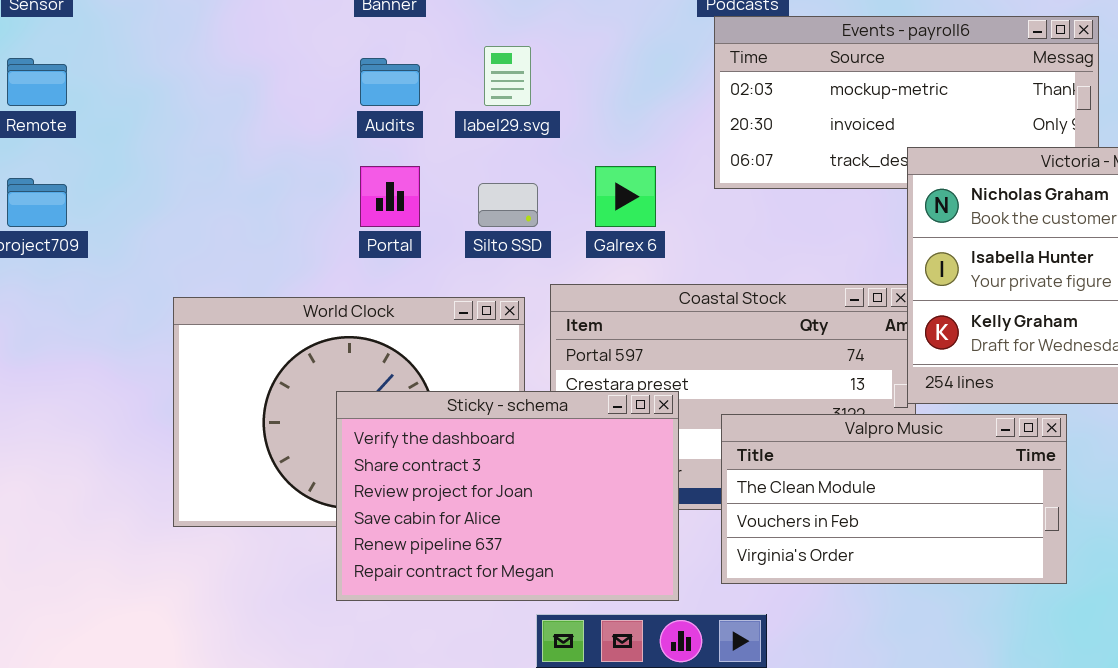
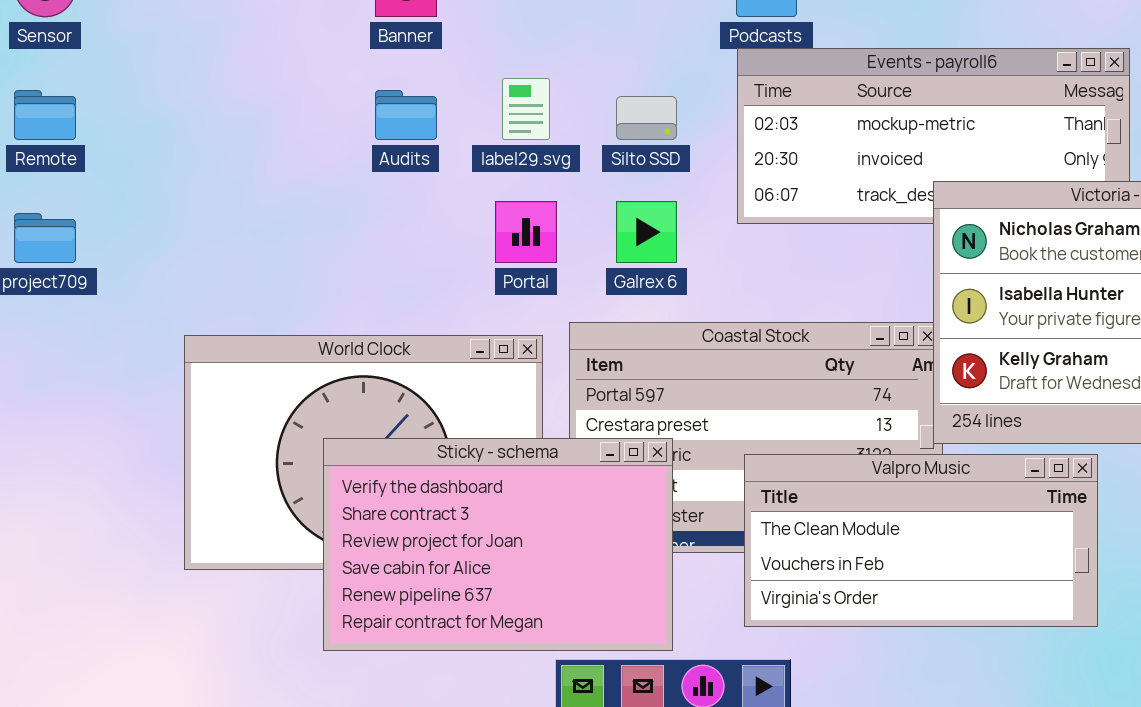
Portal: [360,166,420,227] -> [495,201,557,263], moved
Silto SSD: [478,183,538,227] -> [616,96,677,140], moved
Sticky - schema: [336,391,679,601] -> [323,438,673,651], moved

